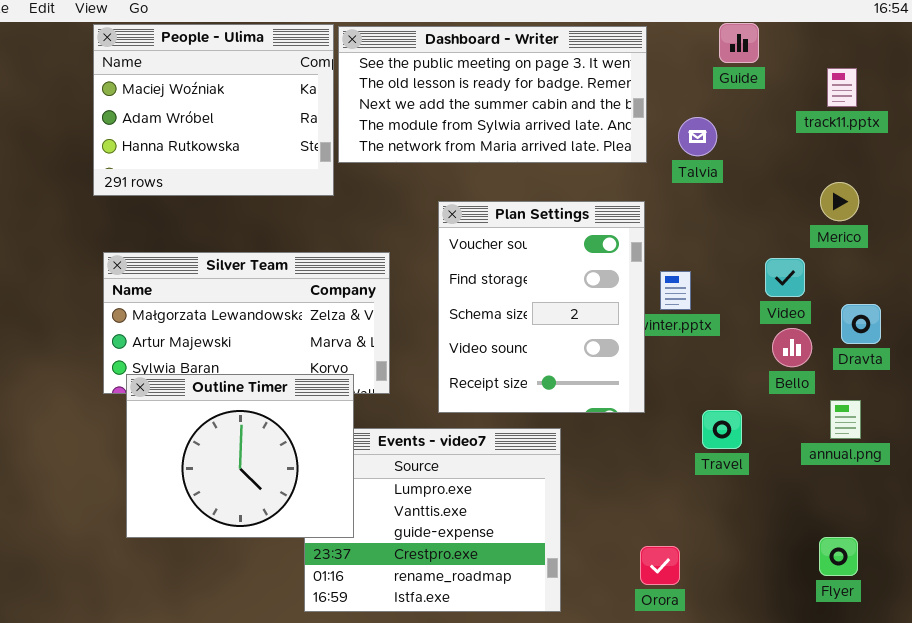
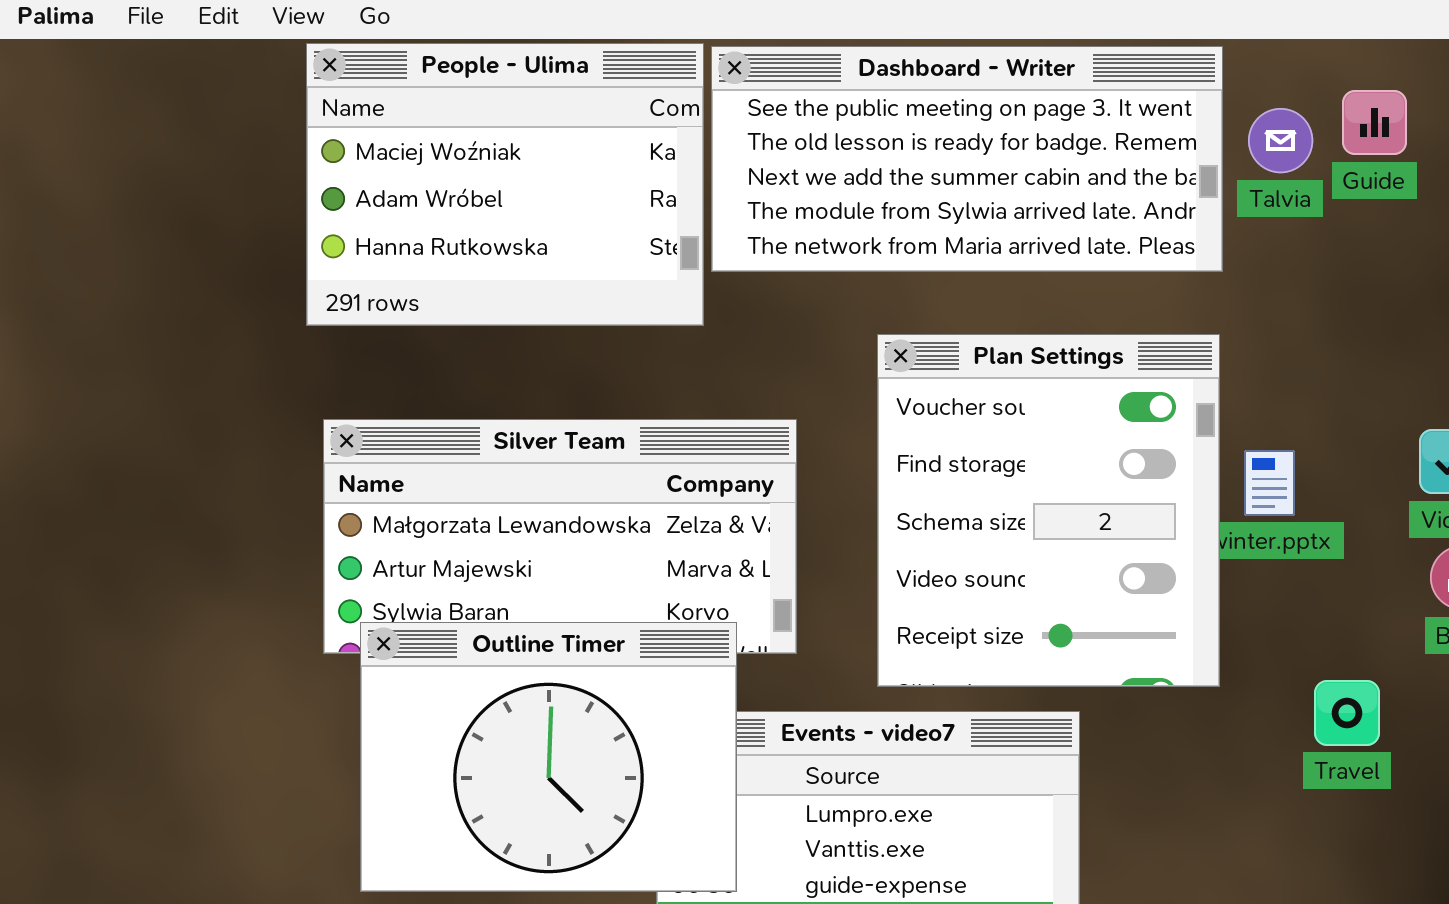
Guide: [719,23,759,63] -> [1342,90,1407,155], moved
Talvia: [678,117,717,156] -> [1248,108,1313,173], moved

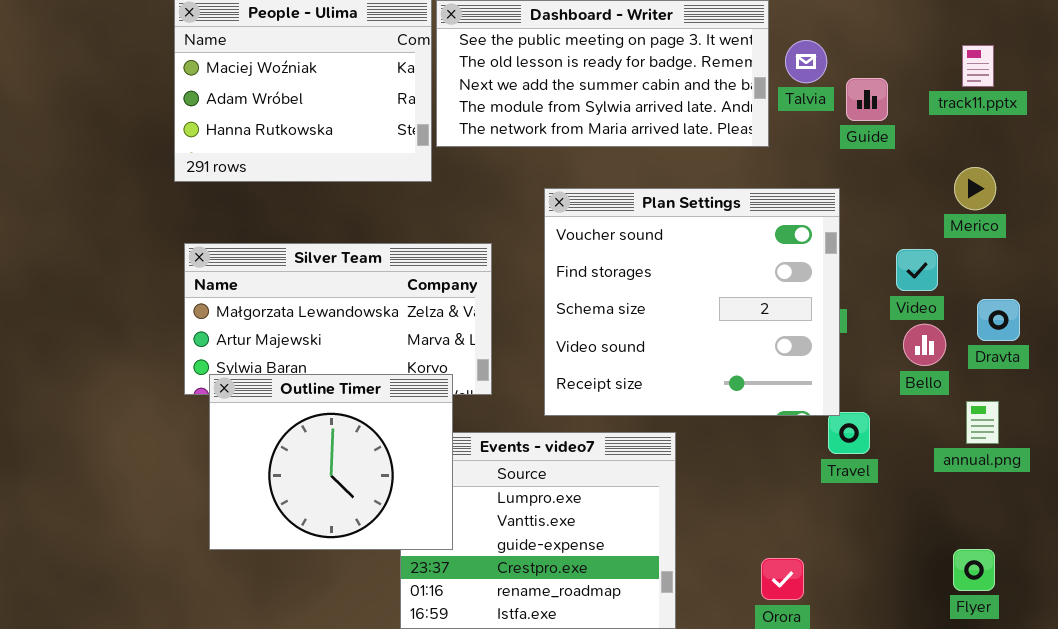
Guide: [1342,90,1407,155] -> [846,78,888,121], moved
Plan Settings: [877,334,1220,687] -> [544,188,840,416], resized

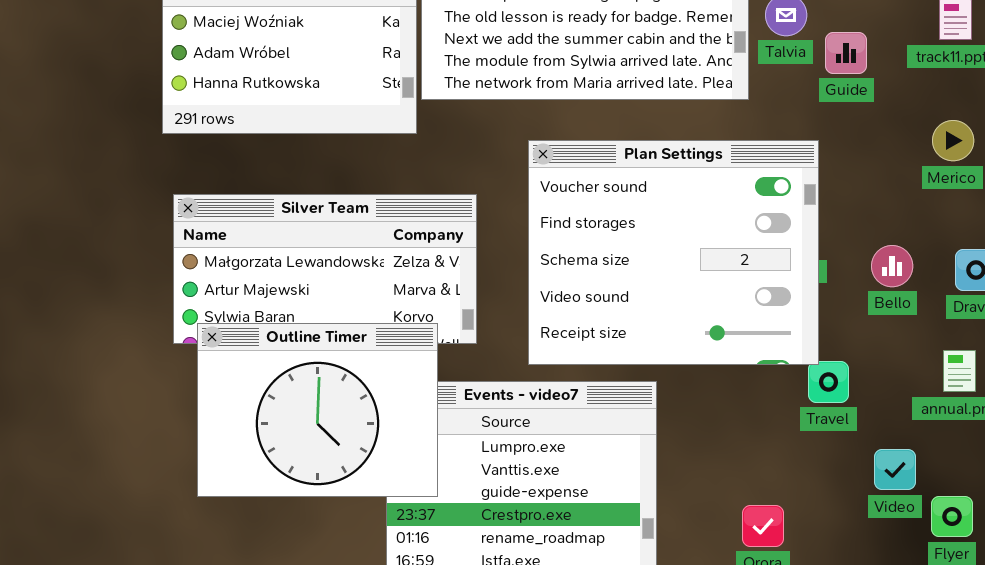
Video: [896,249,938,291] -> [874,449,916,490], moved
Bello: [903,324,946,366] -> [871,245,913,287], moved

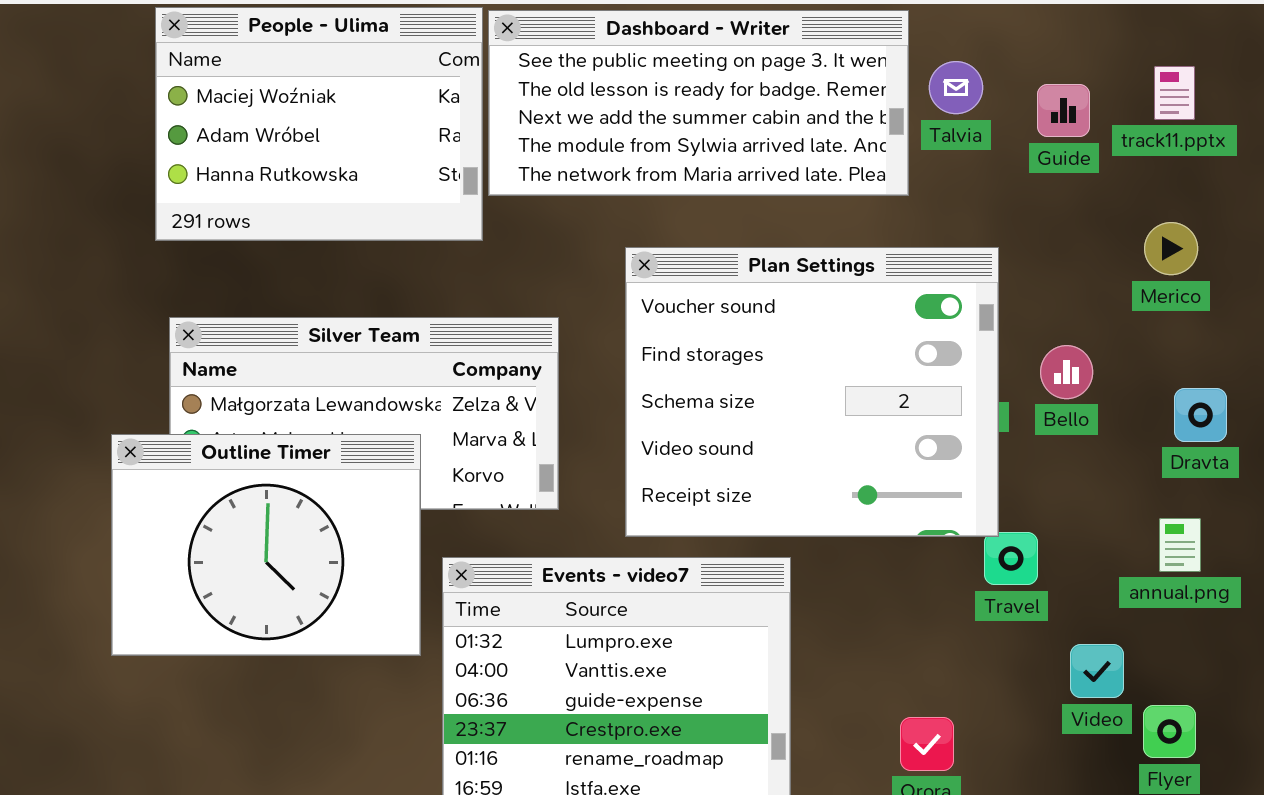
Guide: [825,32,867,74] -> [1037,84,1090,137], moved
Bello: [871,245,913,287] -> [1040,345,1093,399], moved
Outline Timer: [197,323,438,497] -> [111,434,421,656], moved

